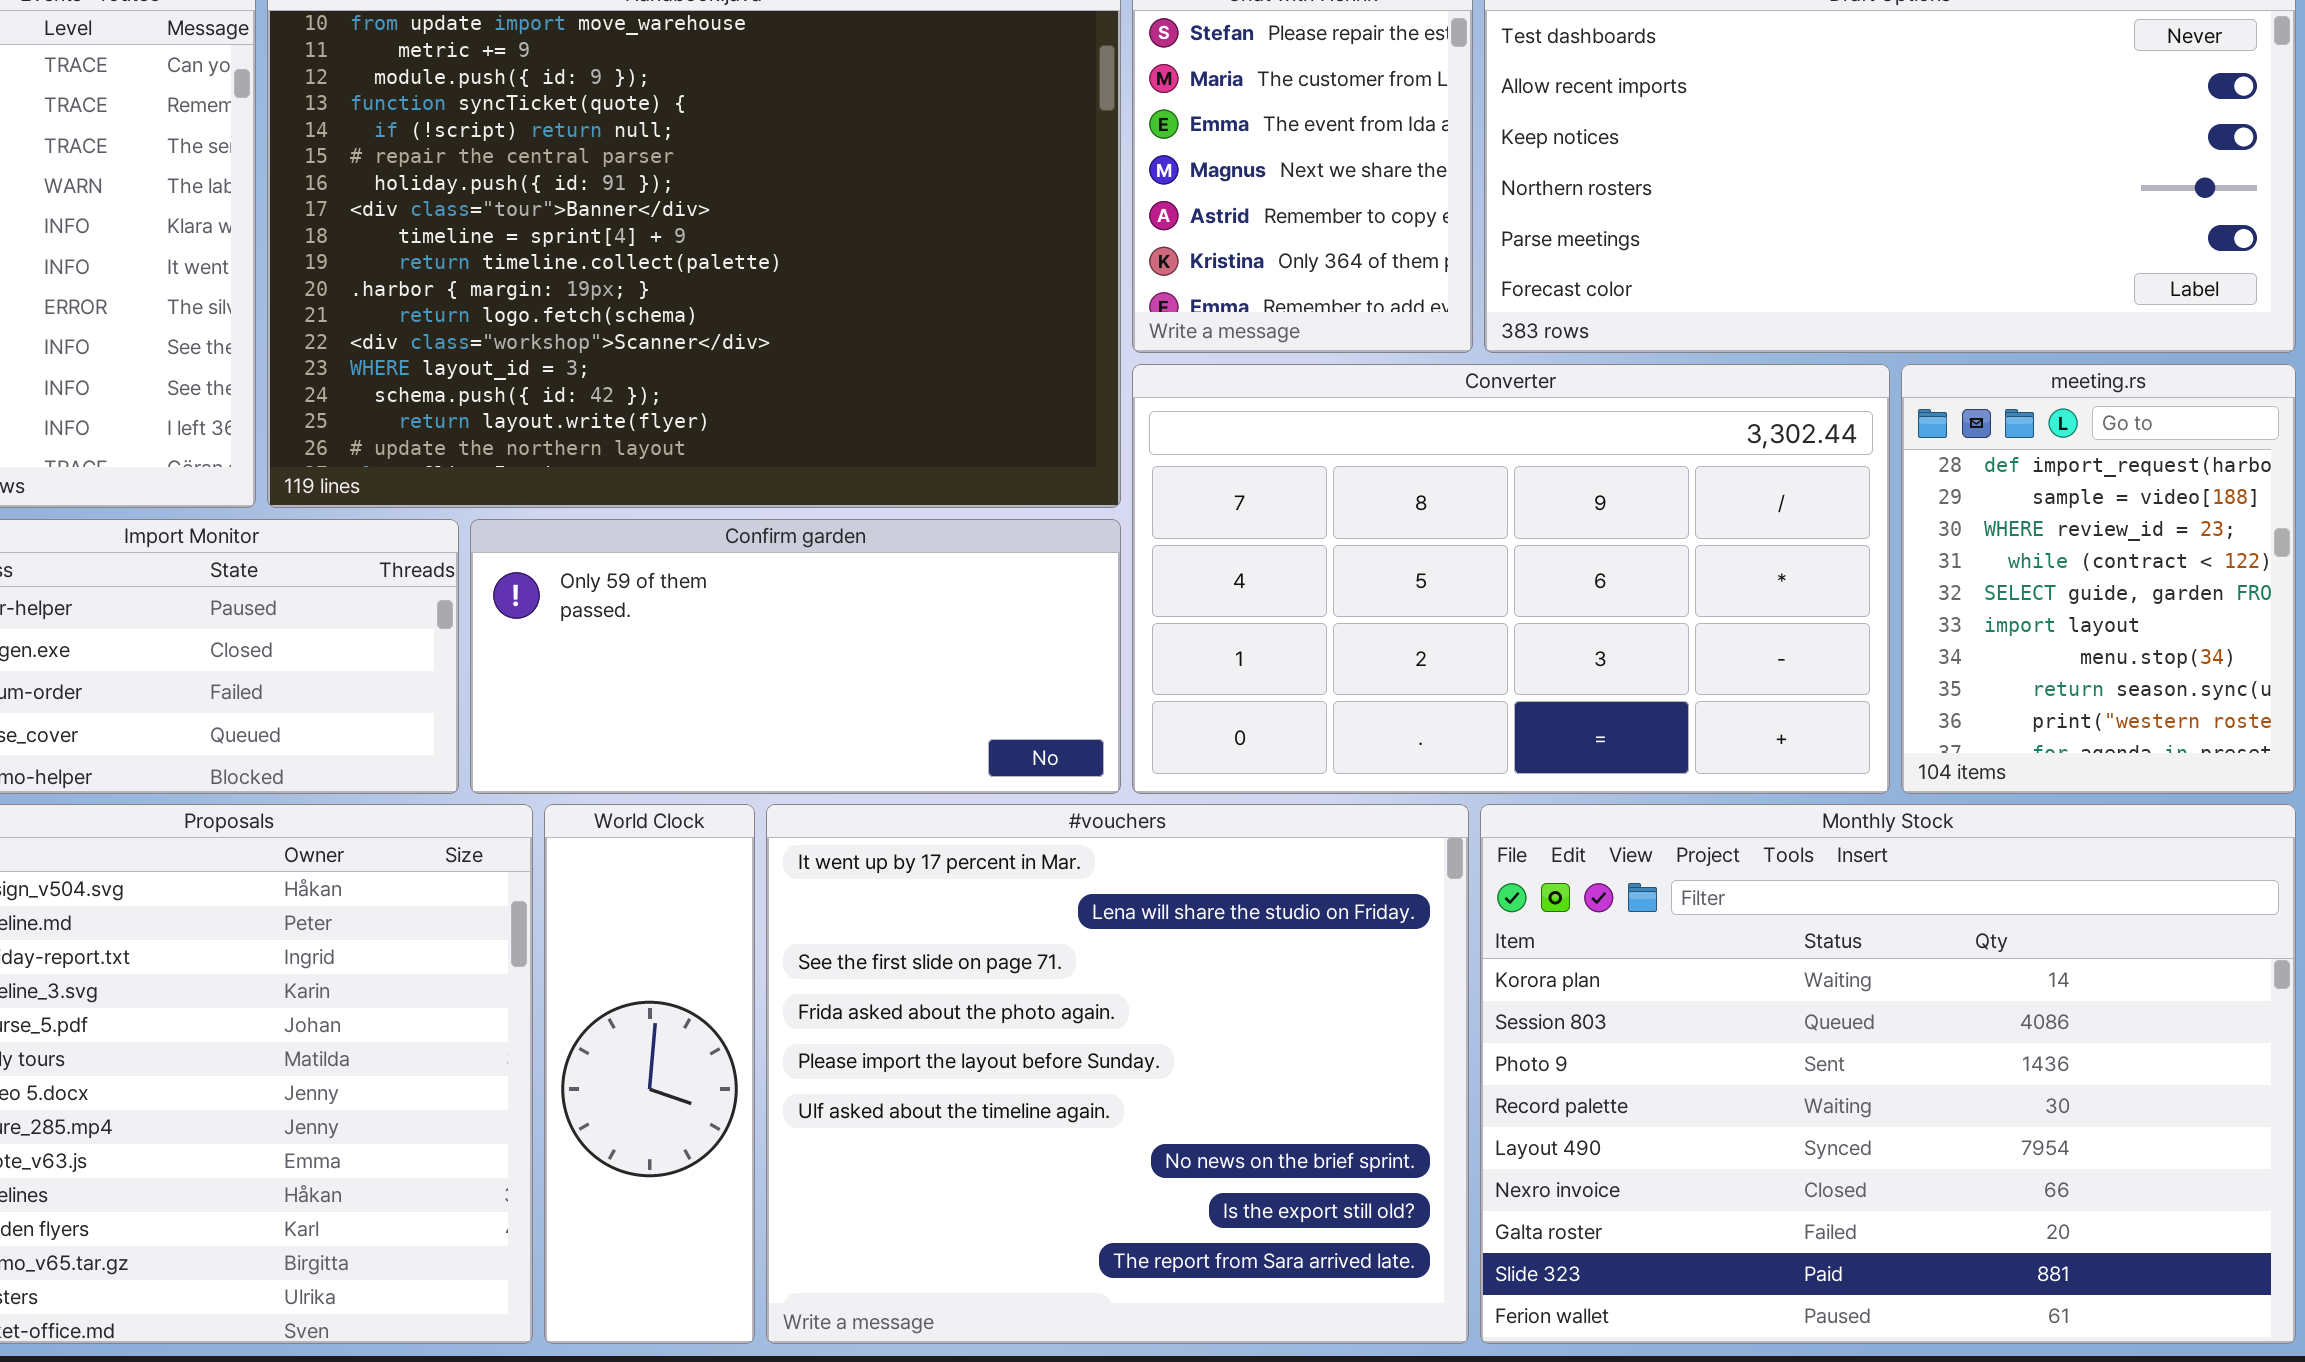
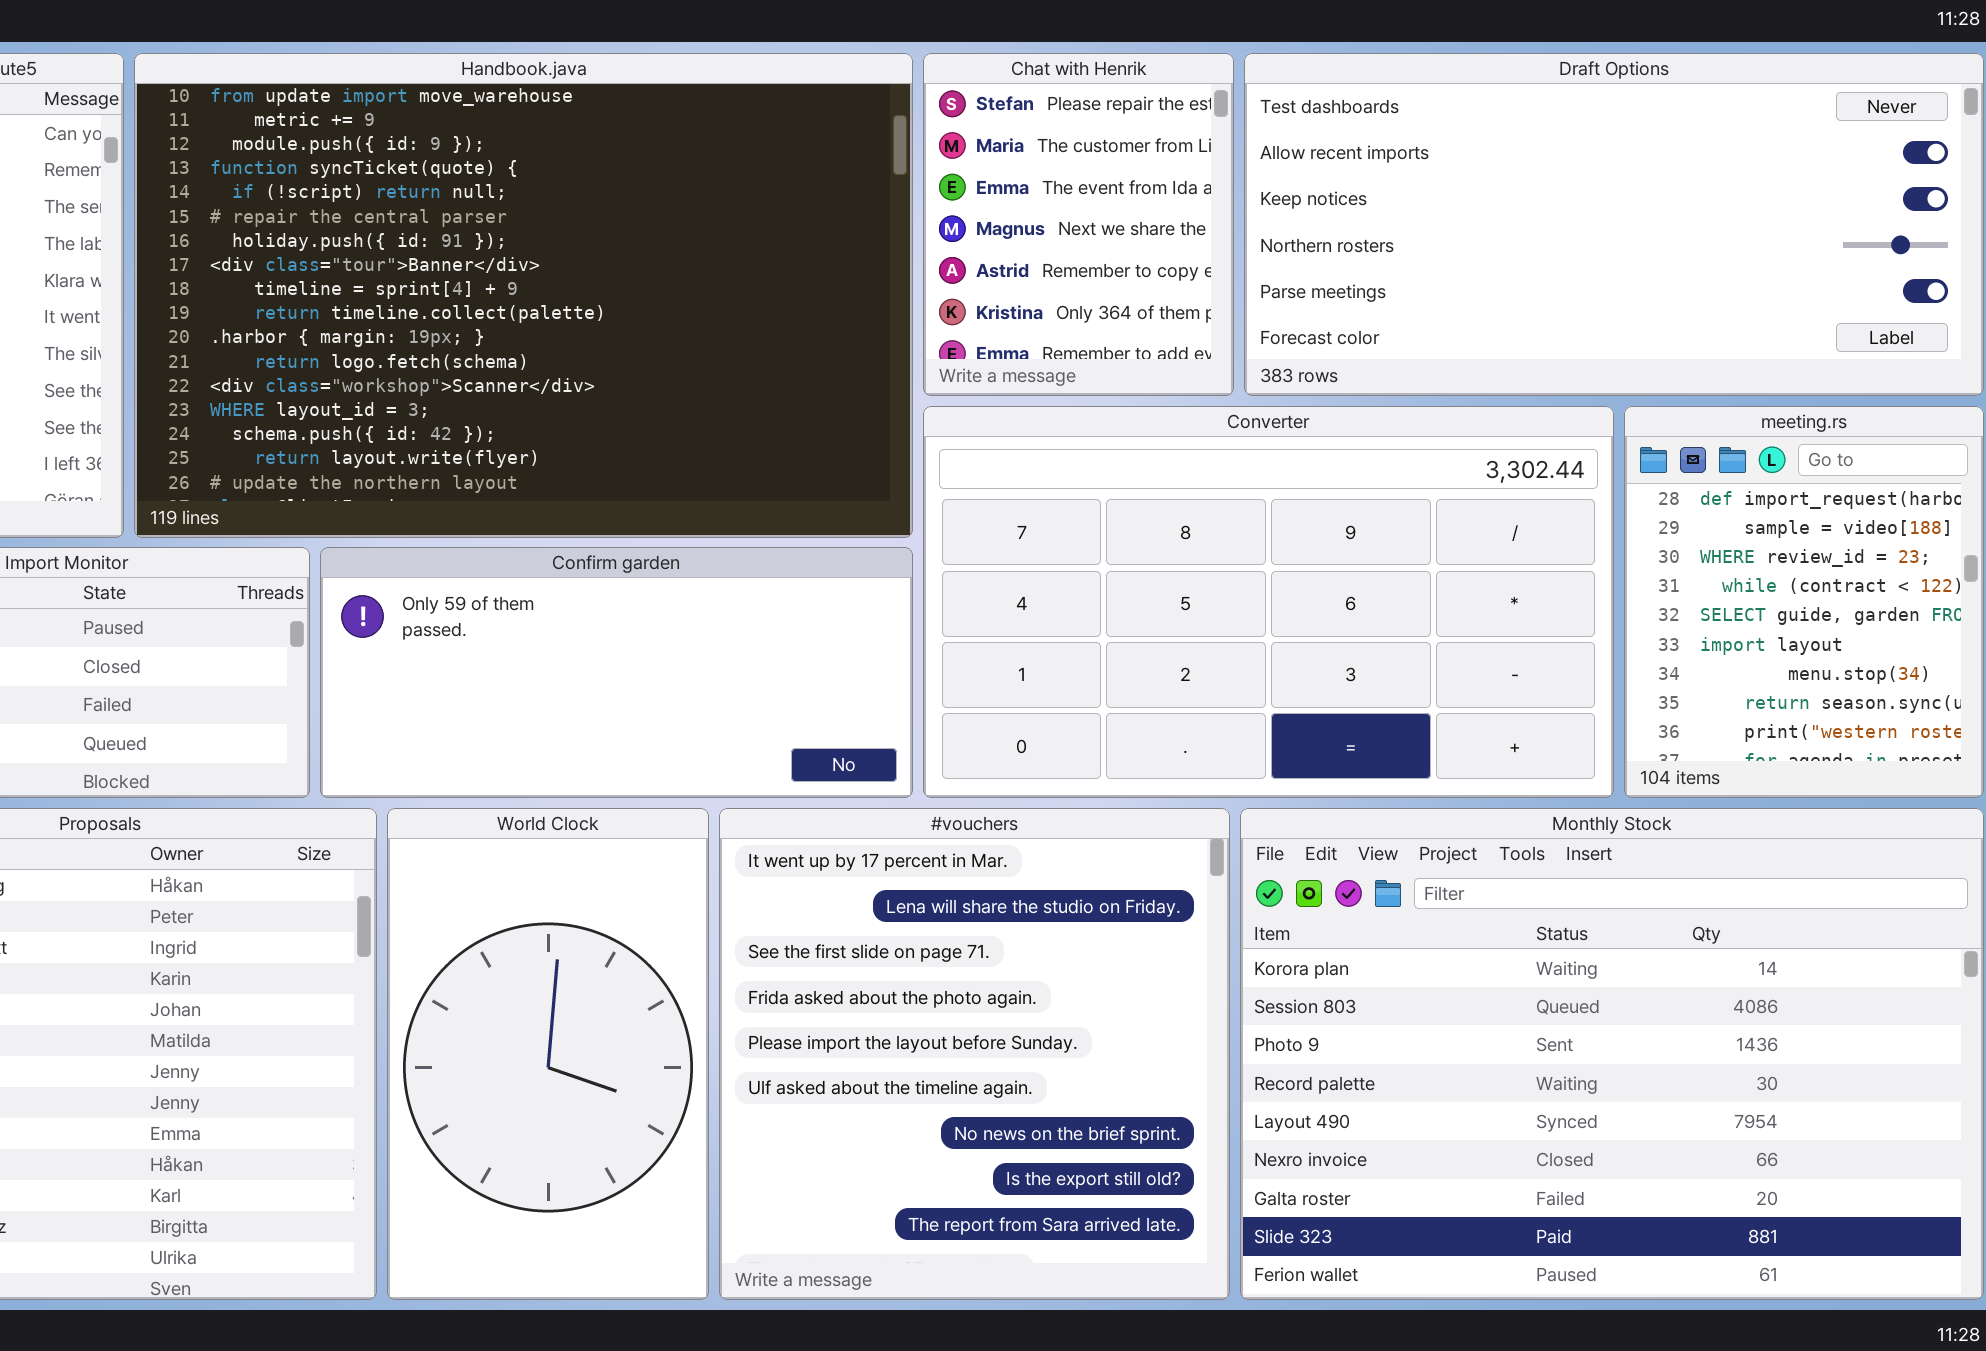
World Clock: [544,804,755,1344] -> [387,808,709,1300], resized
#vouchers: [766,804,1469,1344] -> [719,808,1230,1300], resized

